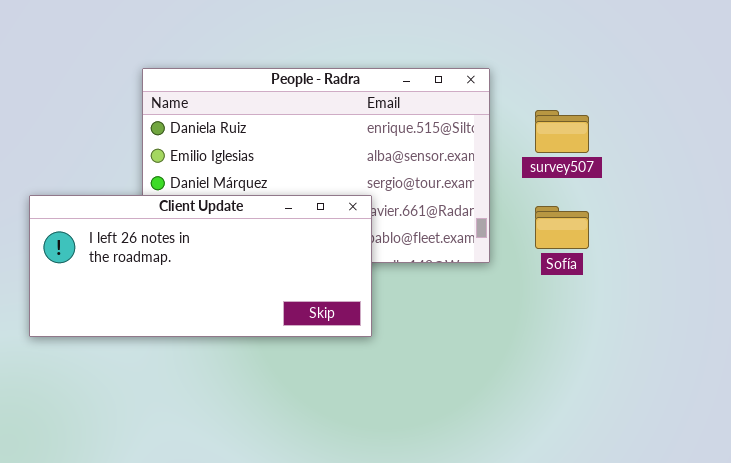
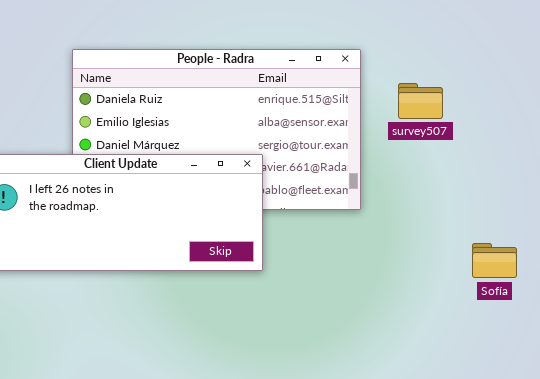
Sofía: [535,206,589,249] -> [472,243,517,278], moved

